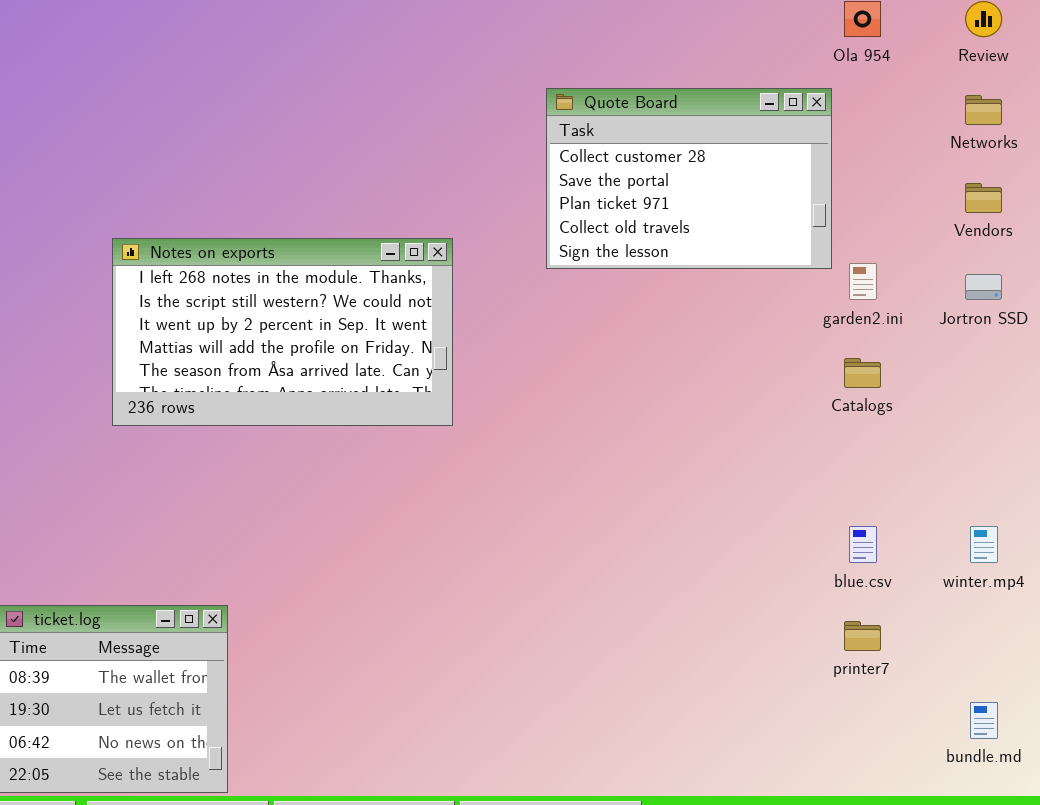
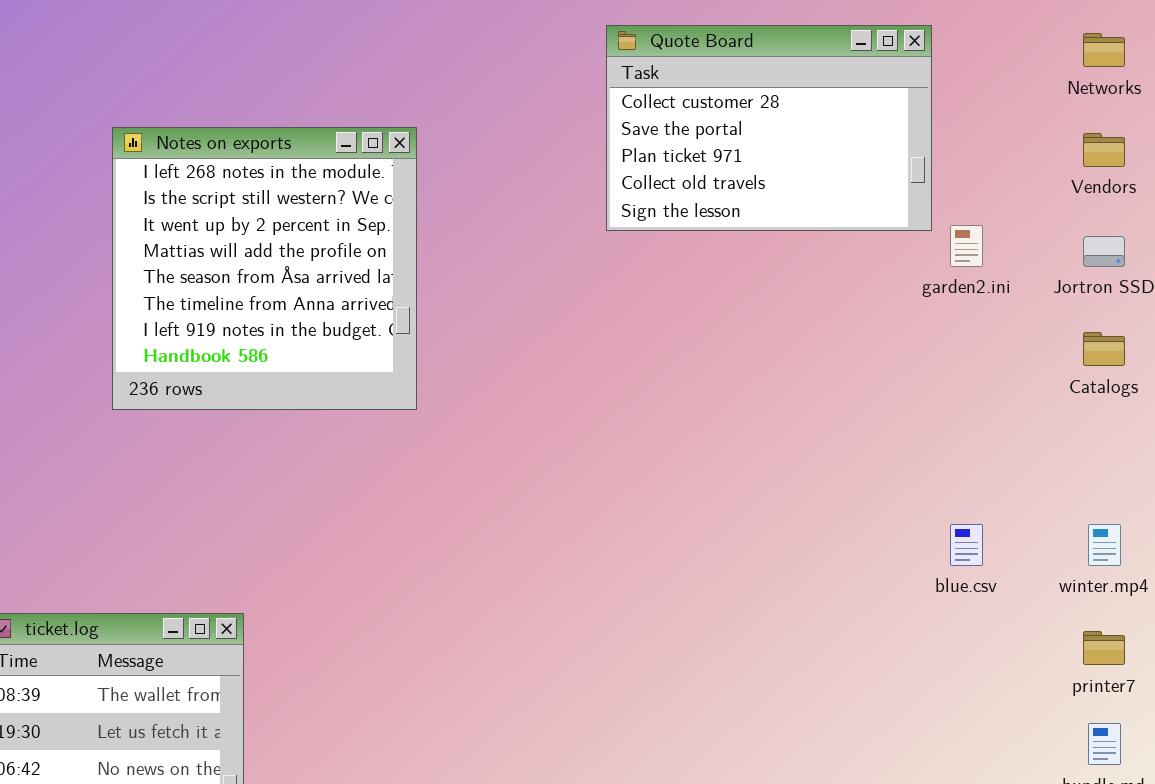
Notes on exports: [112,238,453,426] -> [112,127,417,410], resized
Catalogs: [844,358,881,388] -> [1083,332,1125,366], moved
printer7: [844,621,881,651] -> [1083,631,1125,665], moved

